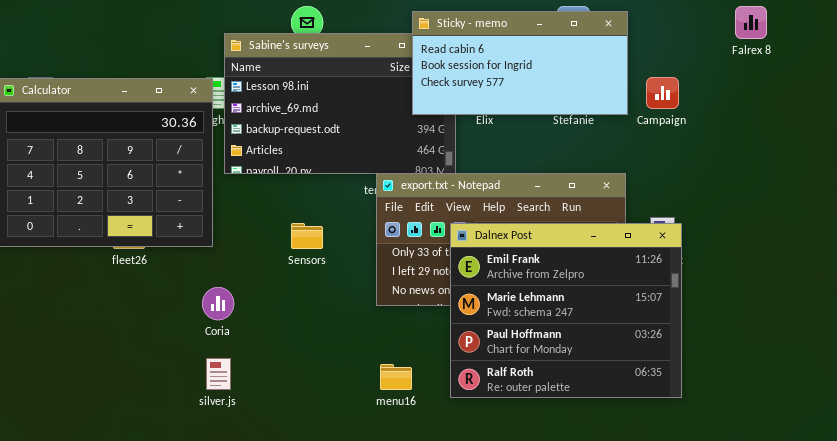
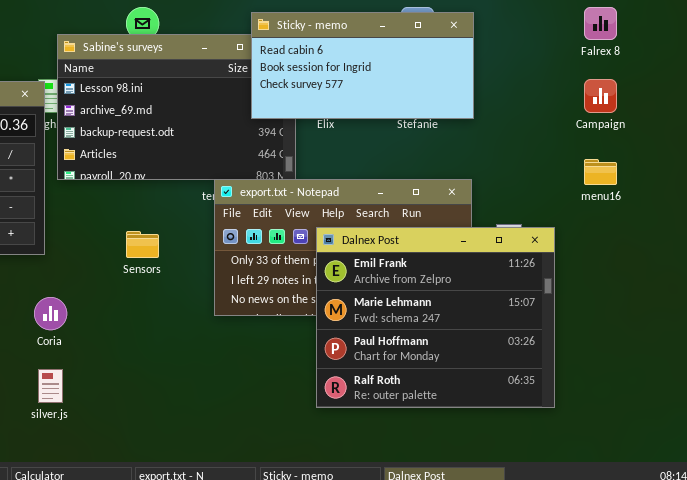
Campaign: [646,77,679,109] -> [584,79,617,113], moved
Dalnex Post: [450,223,682,398] -> [316,227,555,408], moved
menu16: [380,364,412,390] -> [584,159,617,185], moved

